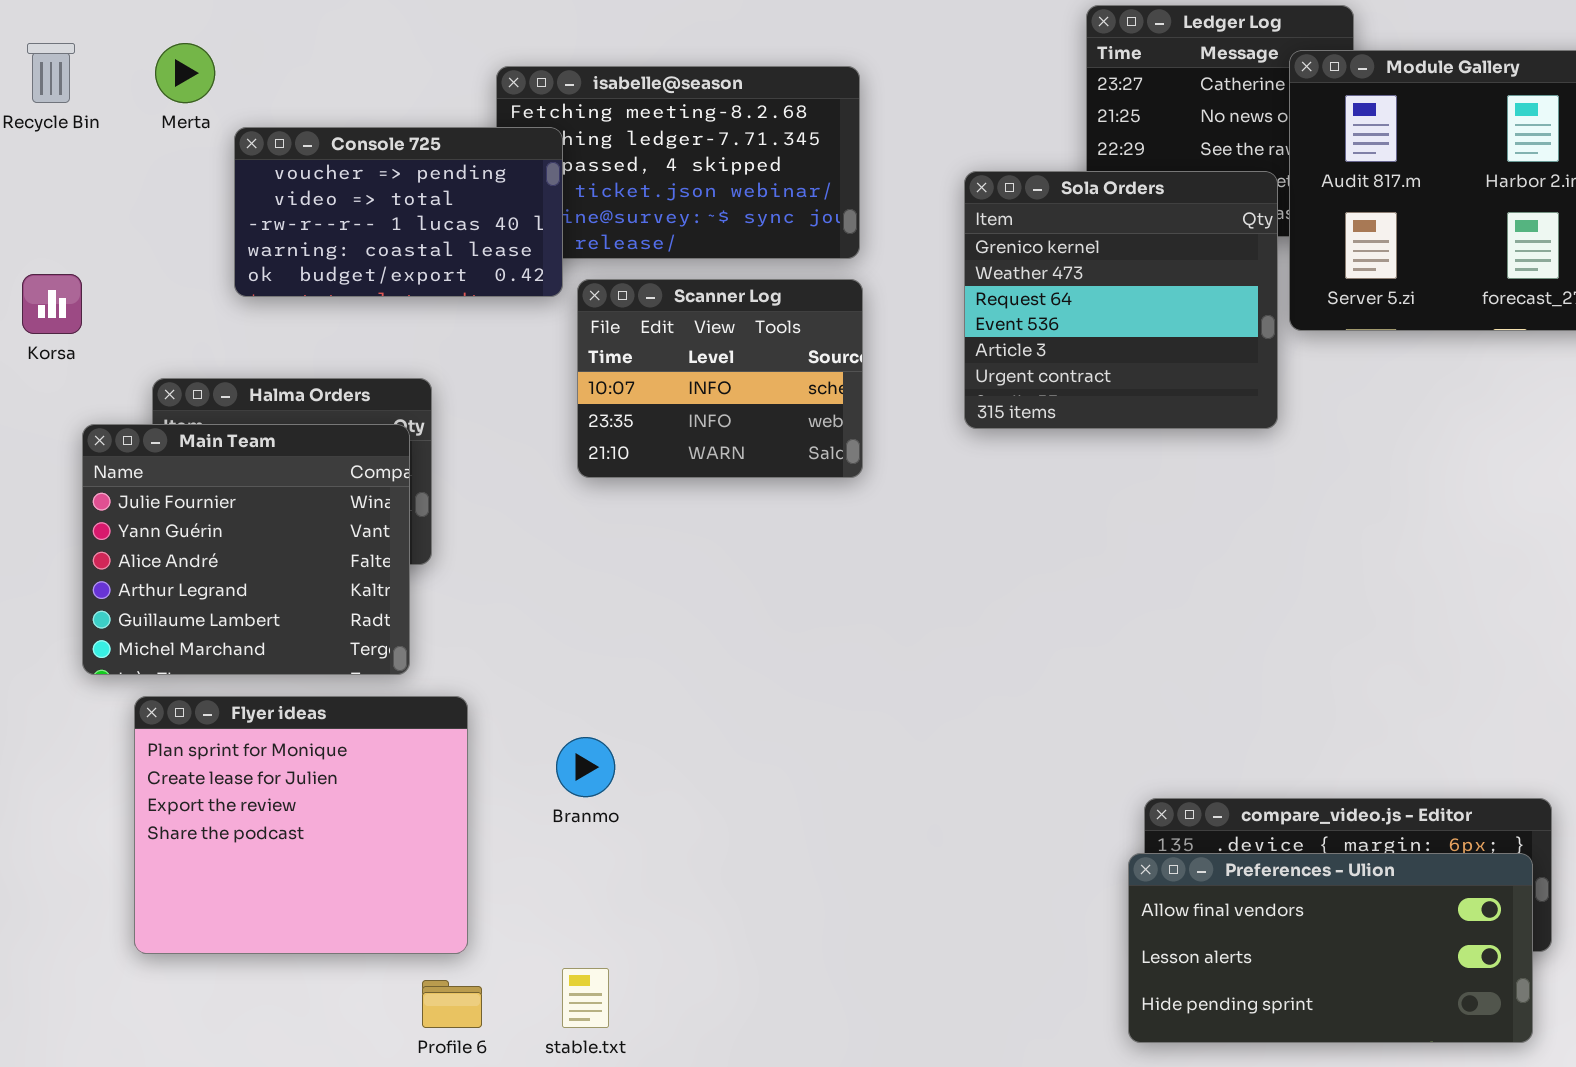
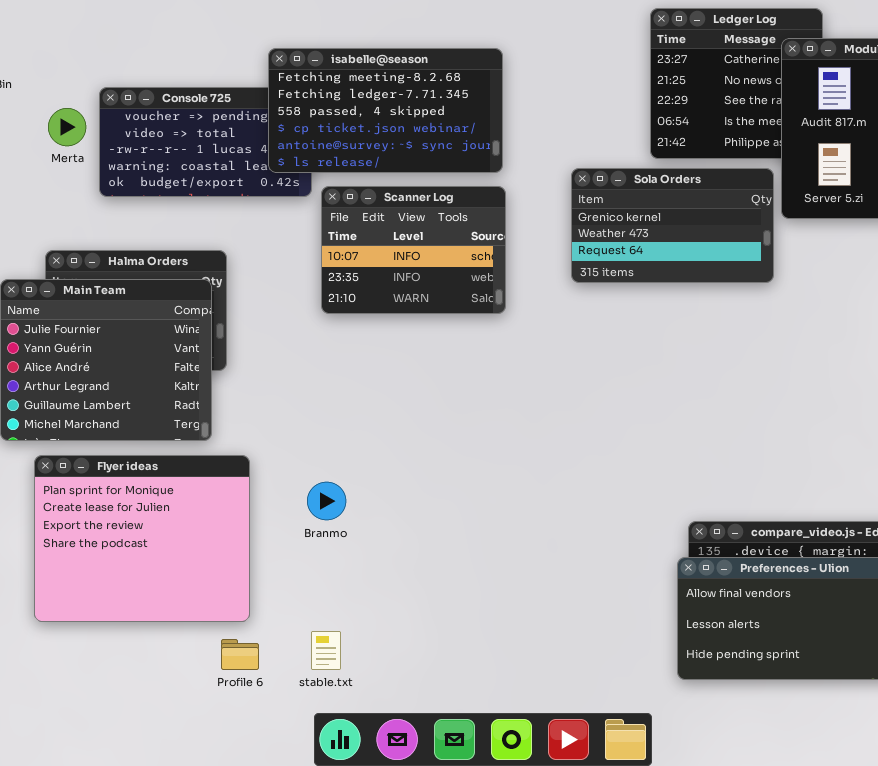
Merta: [155,43,215,103] -> [48,108,86,146], moved
isabelle@season: [496,66,860,259] -> [268,48,503,173], raised
Sola Orders: [964,171,1278,429] -> [571,168,774,283], resized

